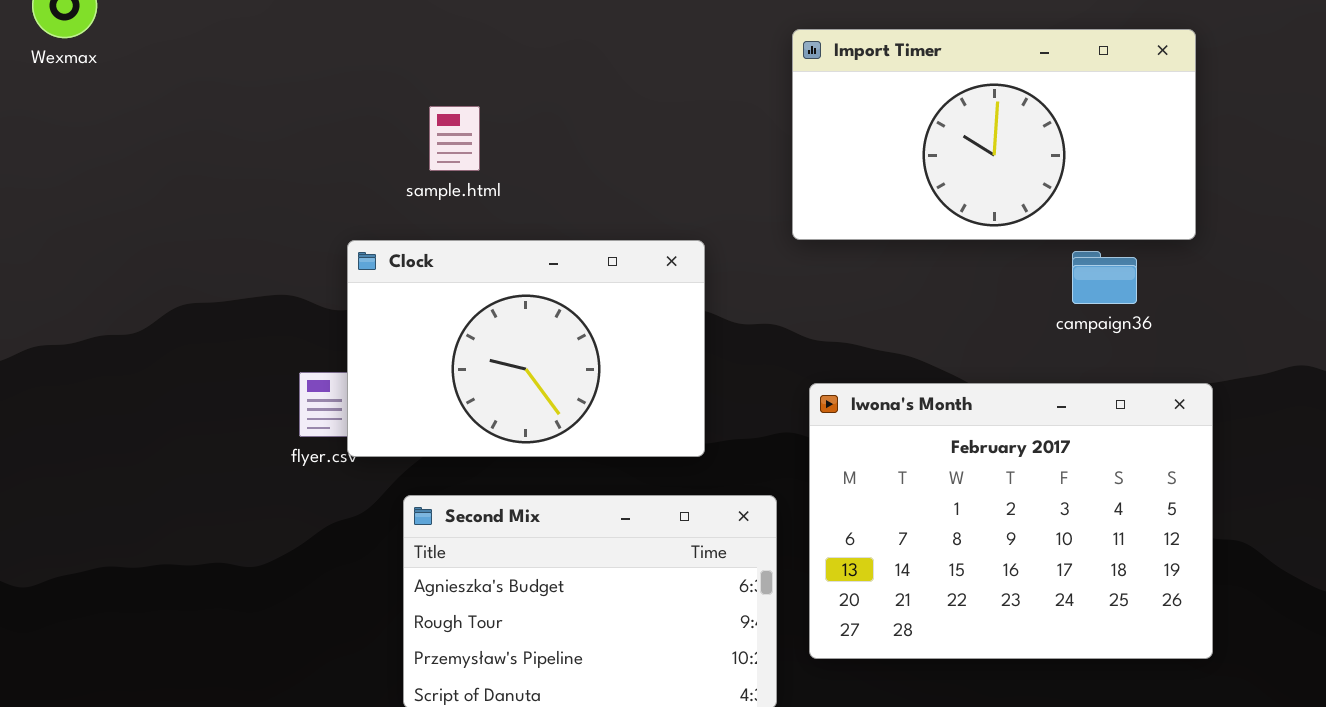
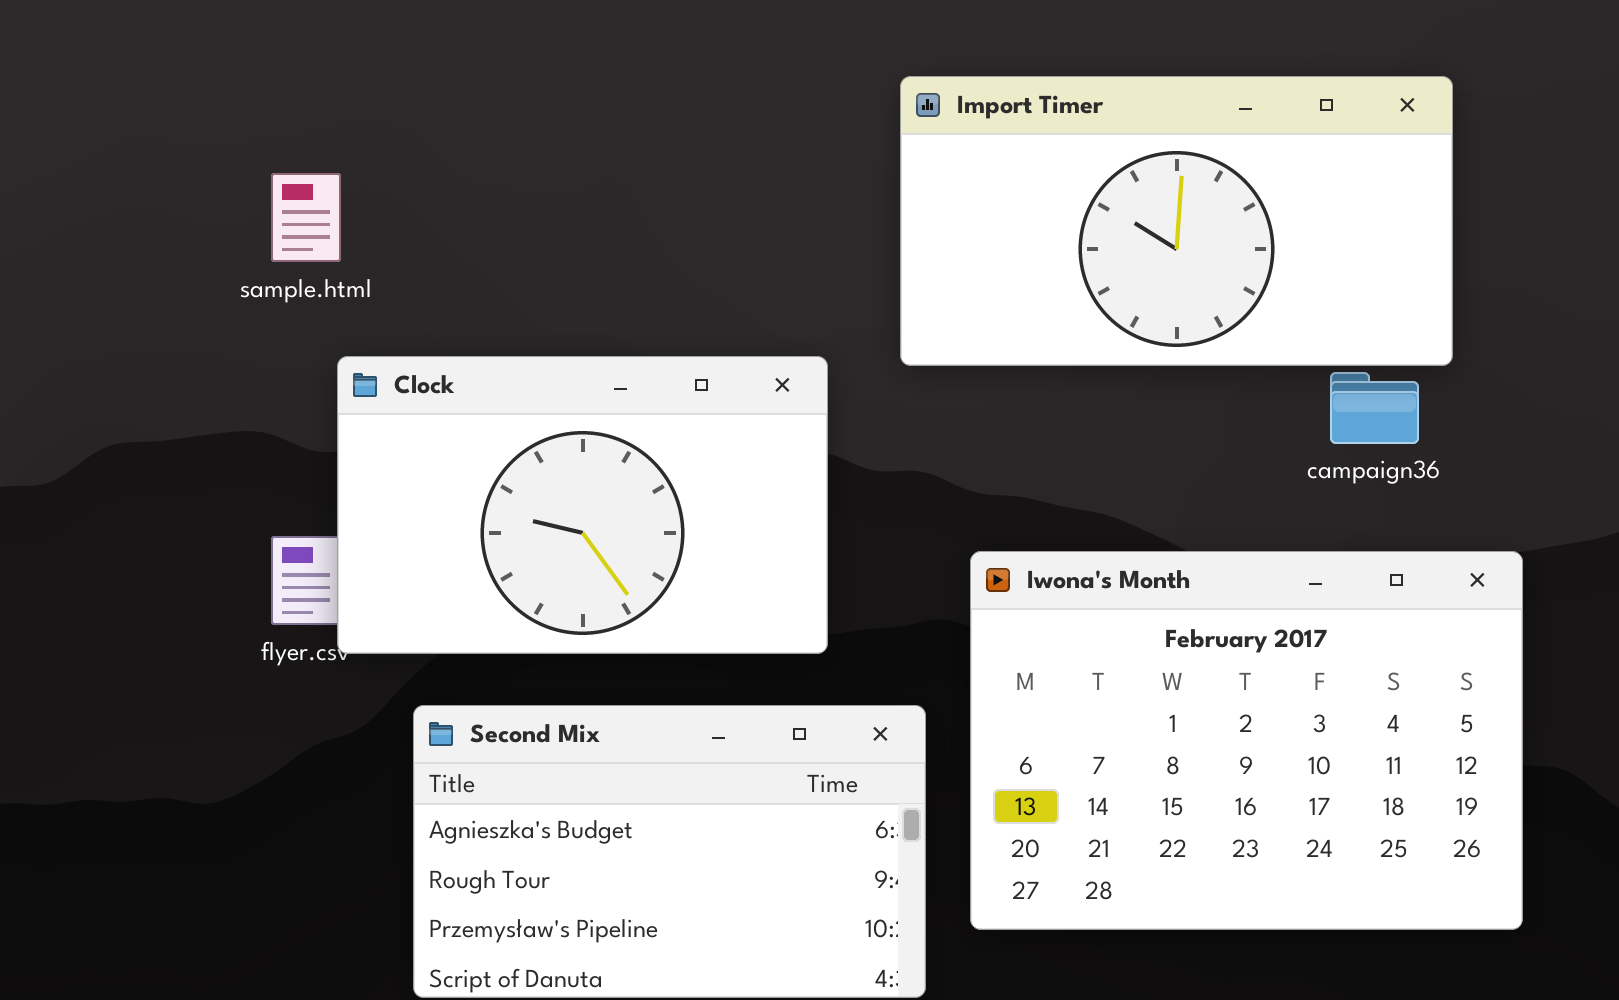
Import Timer: [792,29,1196,240] -> [900,76,1453,366], moved
sample.html: [429,106,480,171] -> [271,173,341,262], moved

